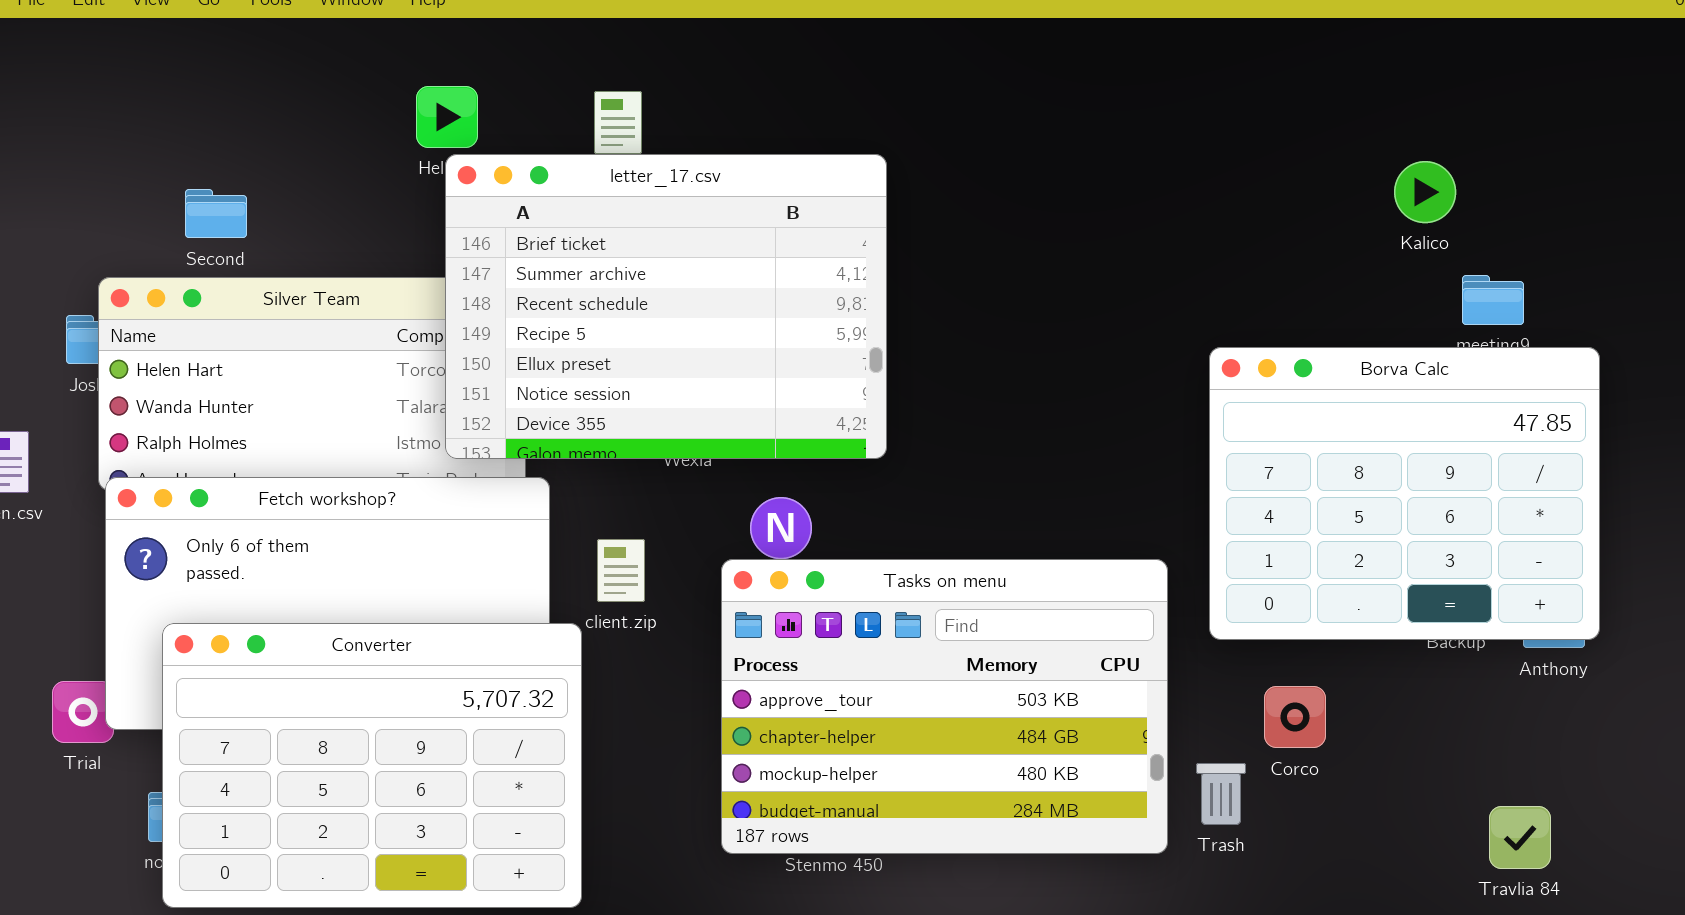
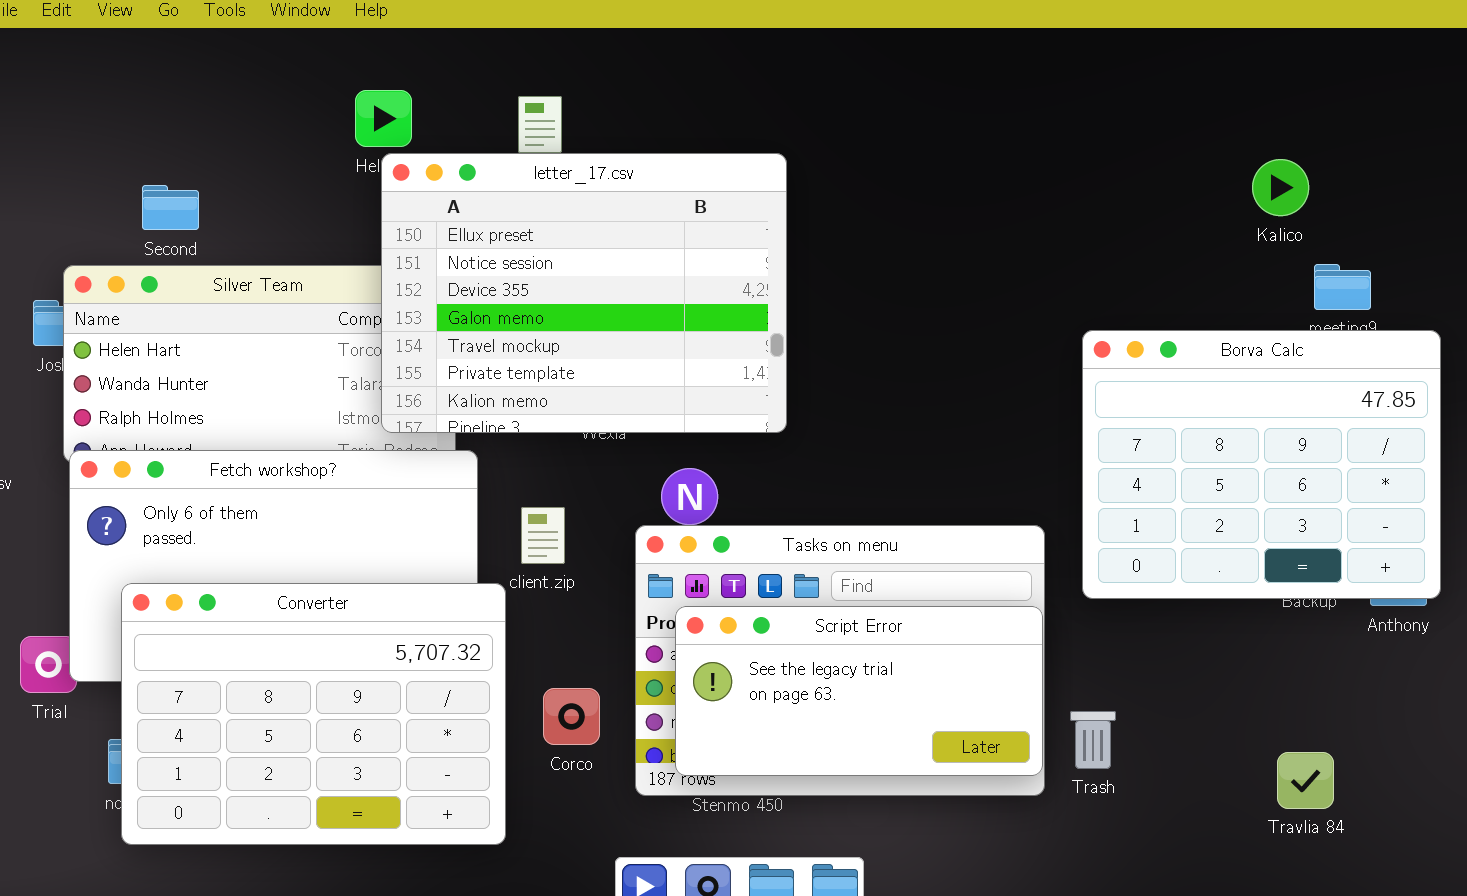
letter_17.csv: [445,154,887,459] -> [381,153,787,433], scrolled down 4 rows
Script Error: none -> [675,606,1043,776], opened
Corco: [1264,686,1326,748] -> [543,688,600,745], moved
Travlia 84: [1489,806,1551,869] -> [1277,752,1334,809], moved

